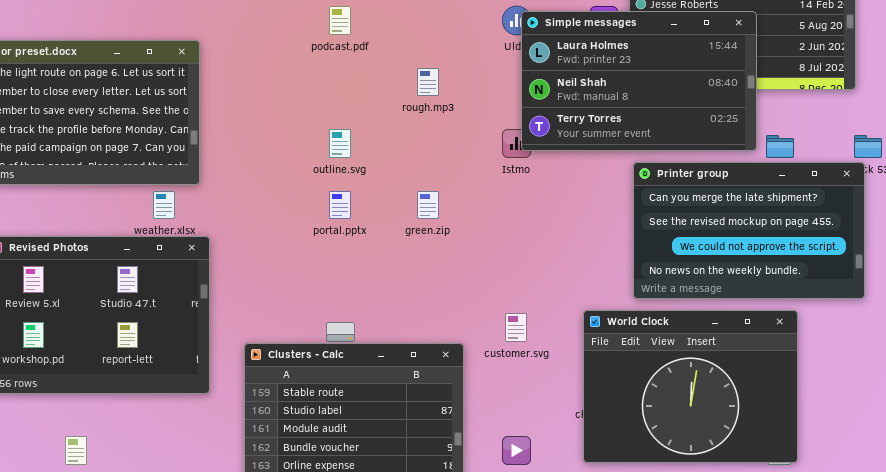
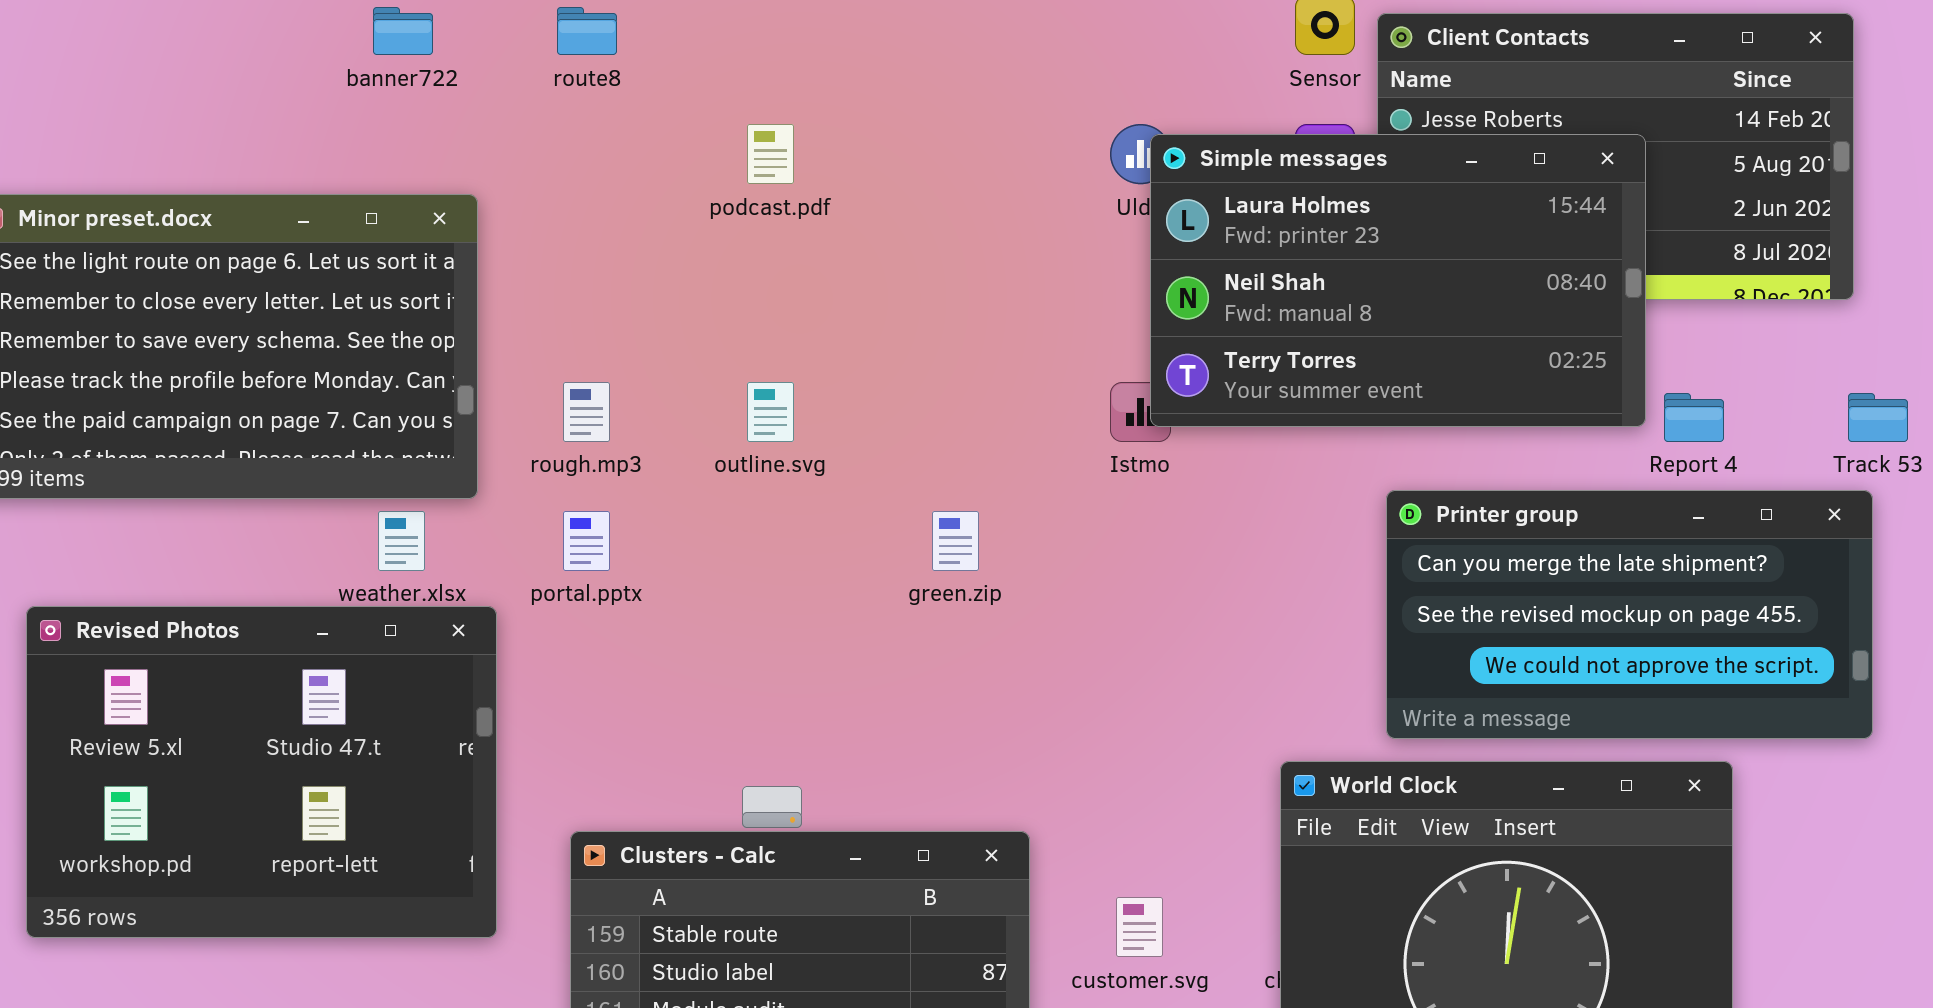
rough.mp3: [417,68,439,96] -> [563,382,610,442], moved
Printer group: [633,162,865,299] -> [1386,490,1873,739], resized
portal.pptx: [329,191,351,219] -> [563,511,610,571], moved
customer.svg: [505,313,527,342] -> [1116,897,1163,957], moved

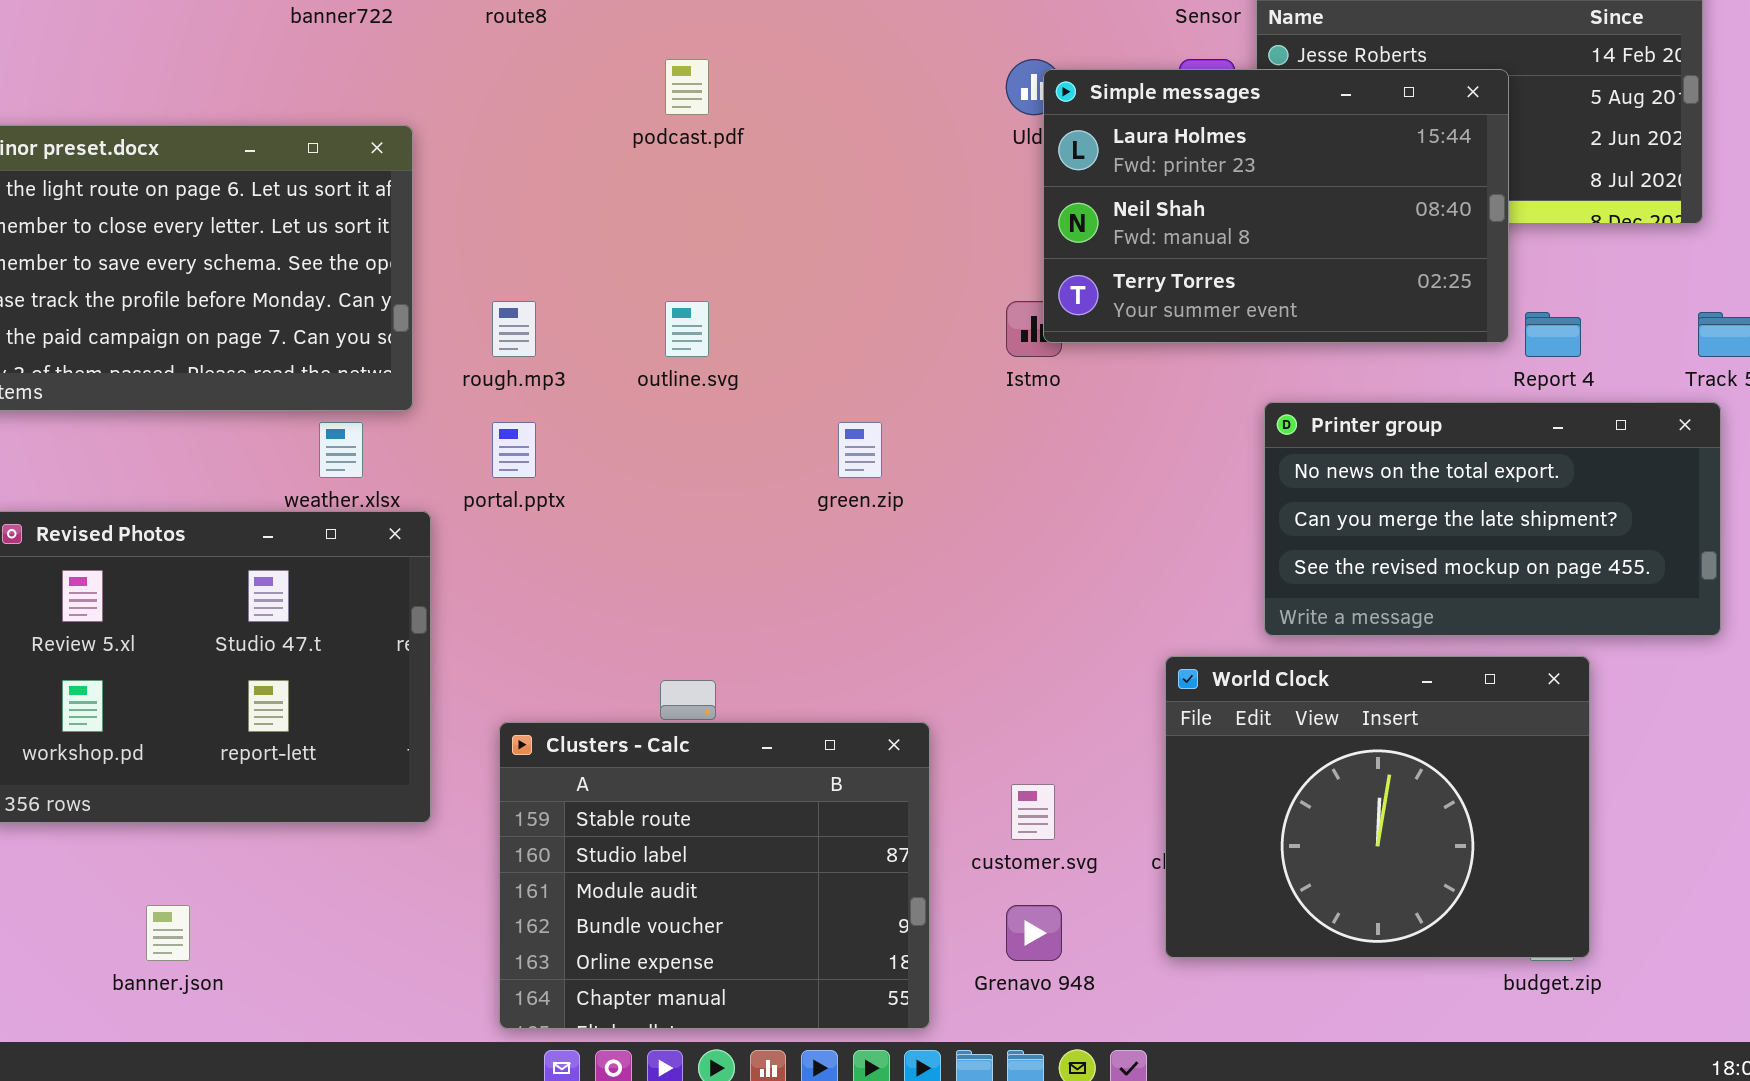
Printer group: [1386,490,1873,739] -> [1264,402,1721,636], scrolled up 1 row

